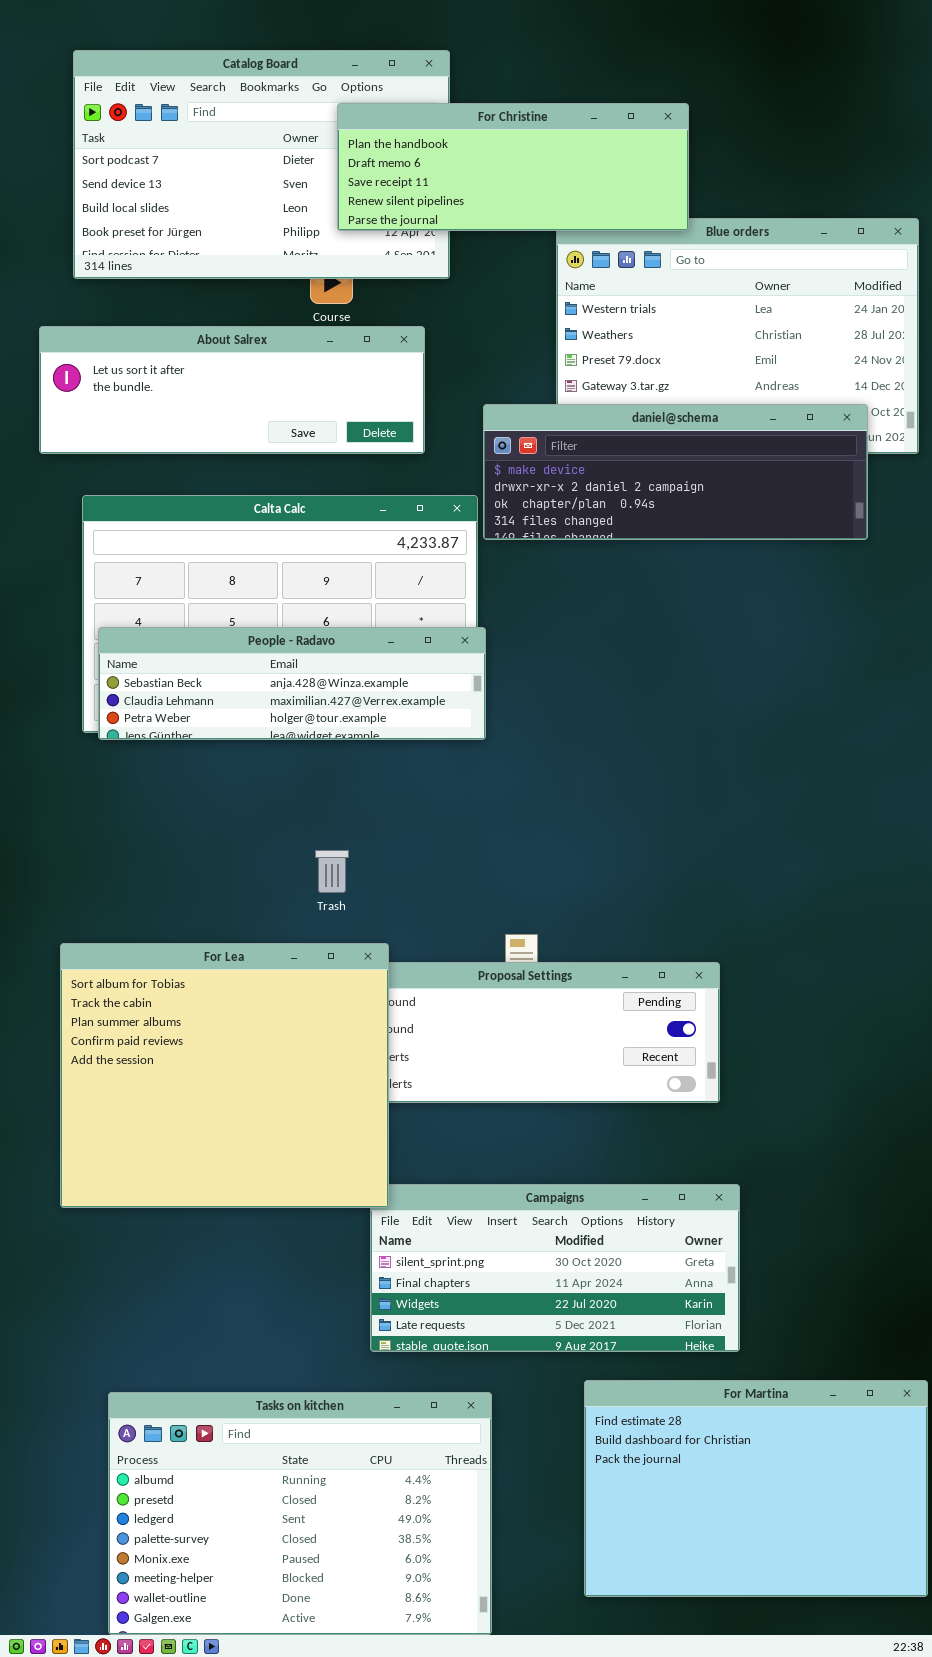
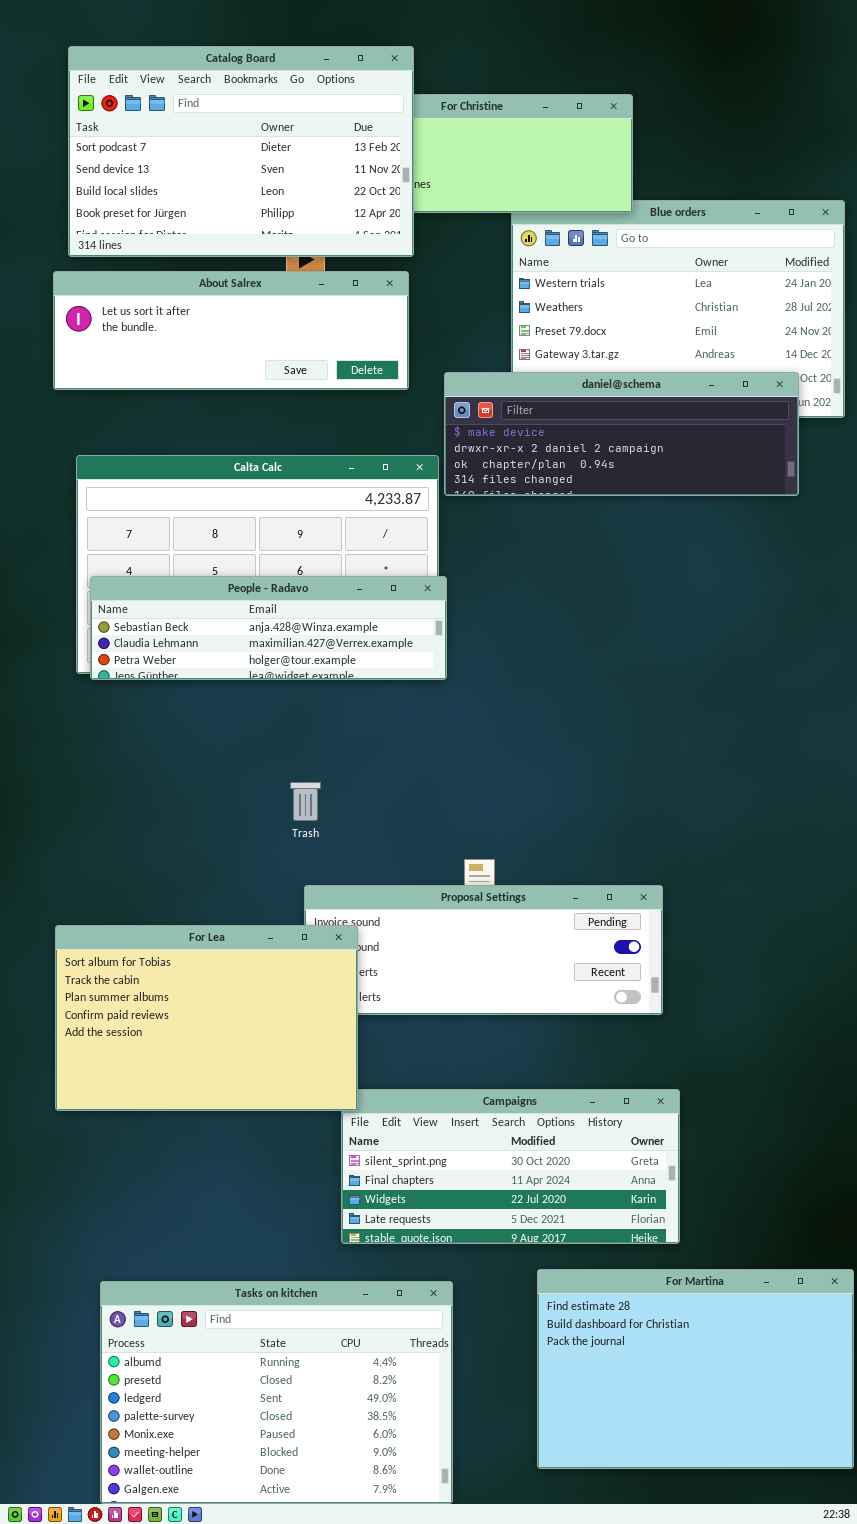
Catalog Board: [73,50,450,279] -> [68,46,414,257], raised
About Salrex: [39,326,425,454] -> [53,271,409,390], moved
For Lea: [60,943,389,1208] -> [55,925,358,1111], resized

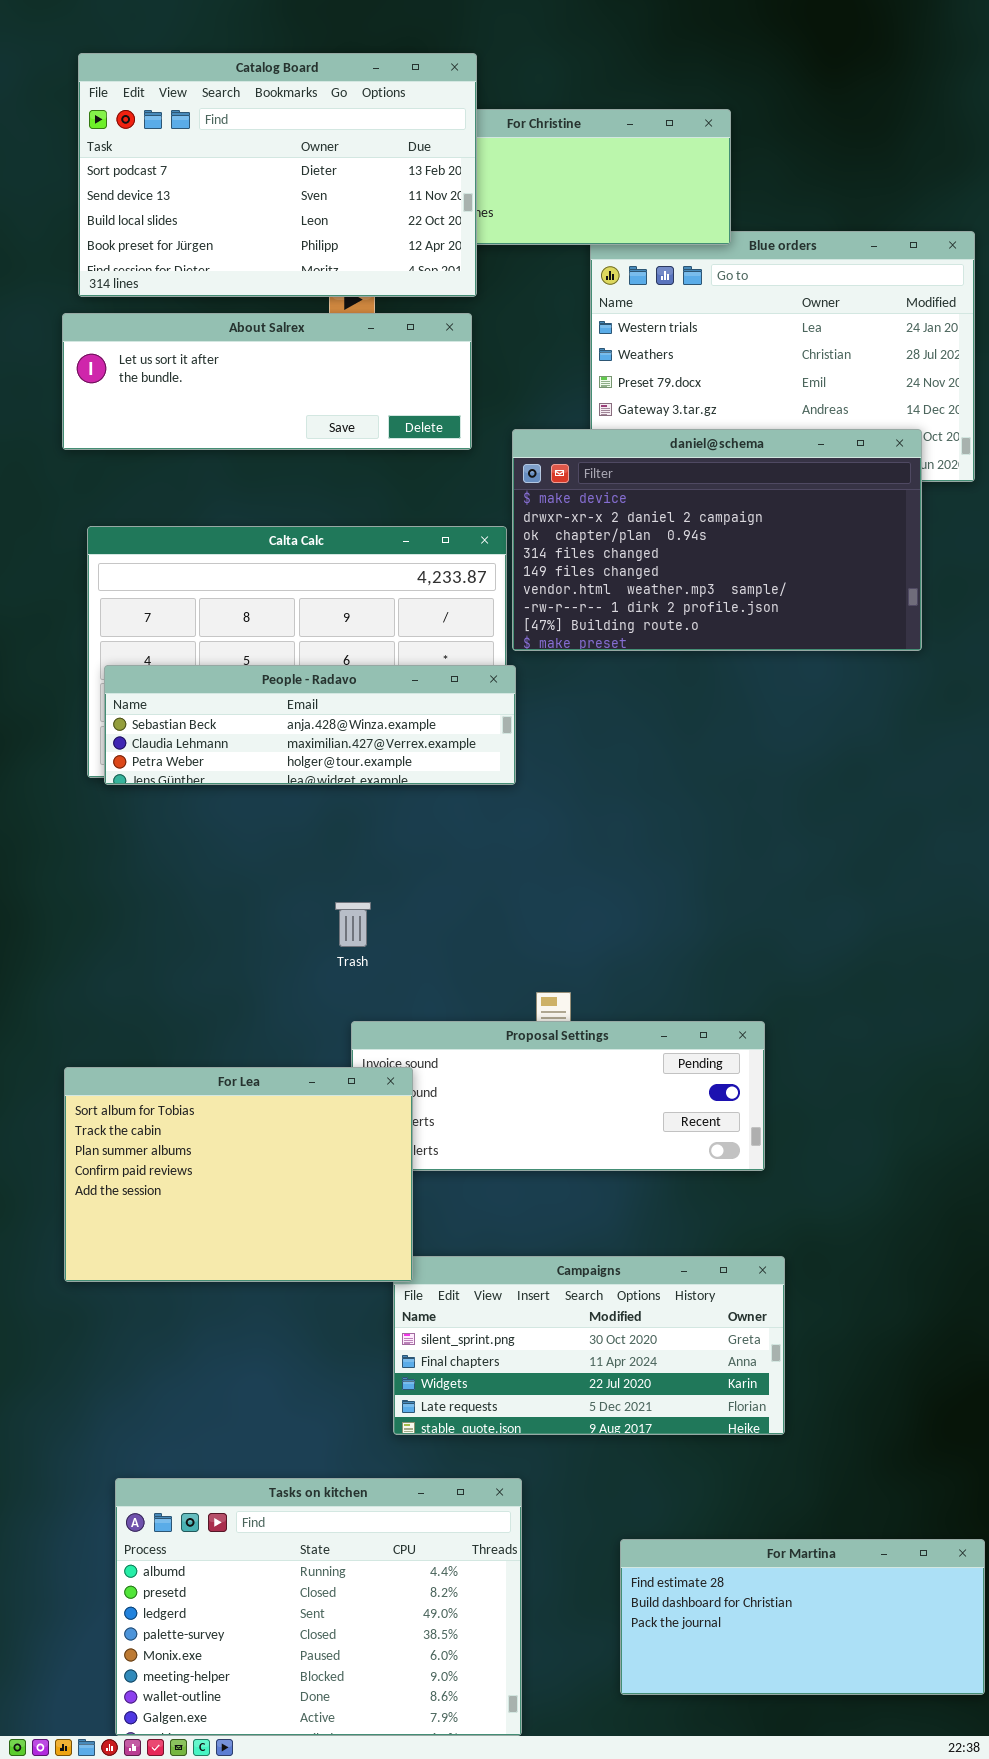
daniel@schema: [444,372,799,496] -> [512,429,922,651], resized
For Martina: [537,1269,854,1469] -> [620,1539,985,1695], resized

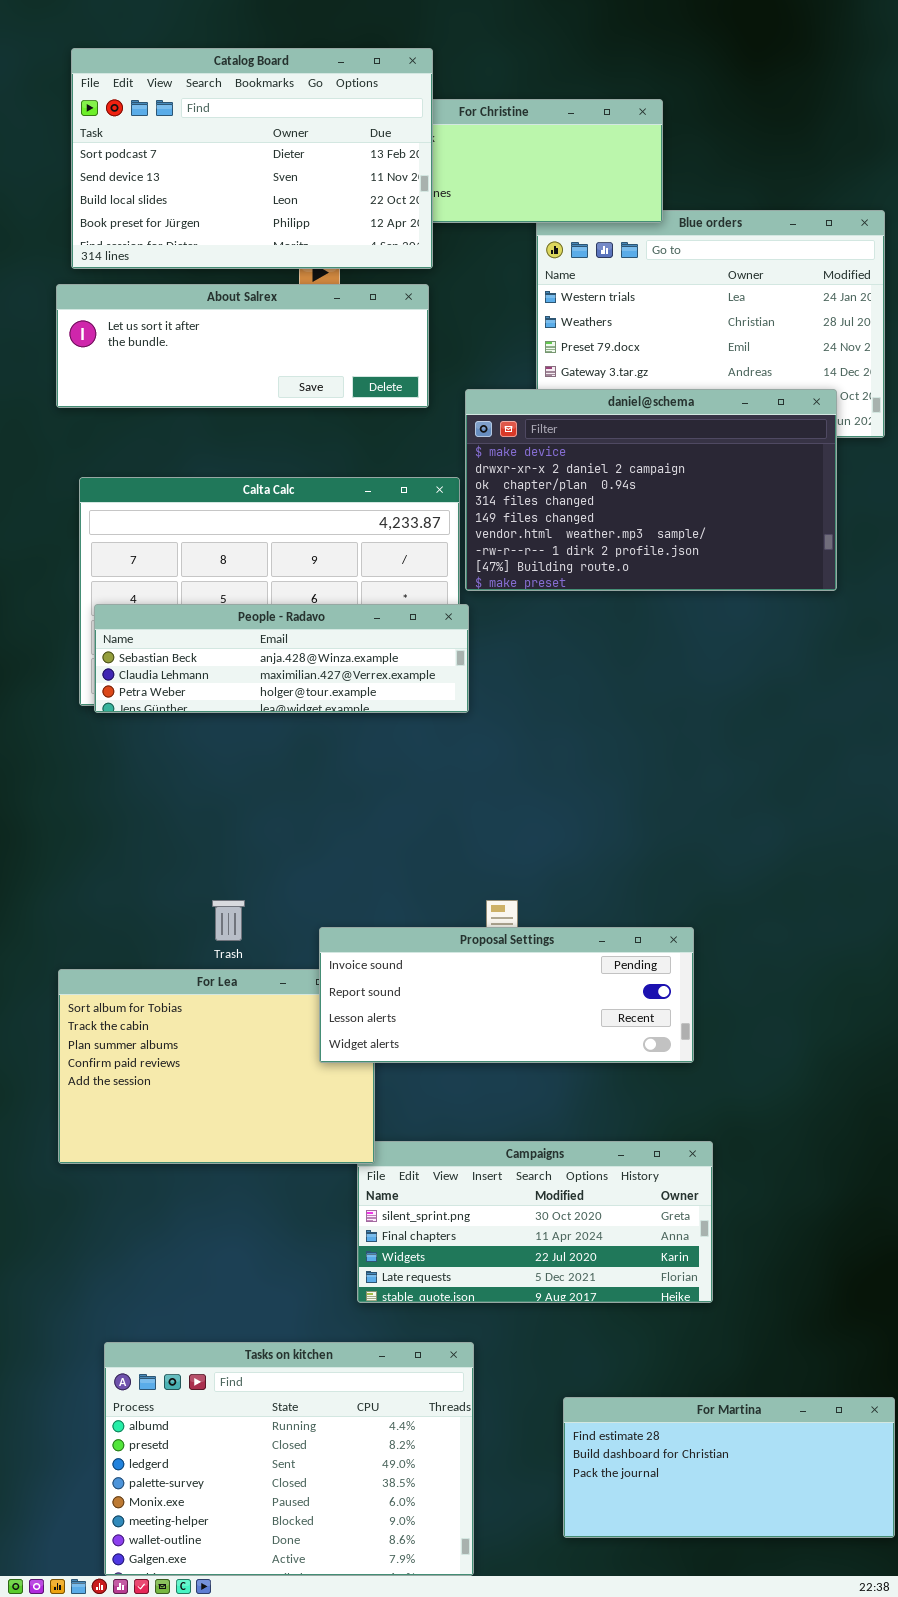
Trash: [335,902,371,947] -> [212,900,245,941], moved
Proposal Settings: [351,1021,765,1171] -> [319,927,694,1063], raised

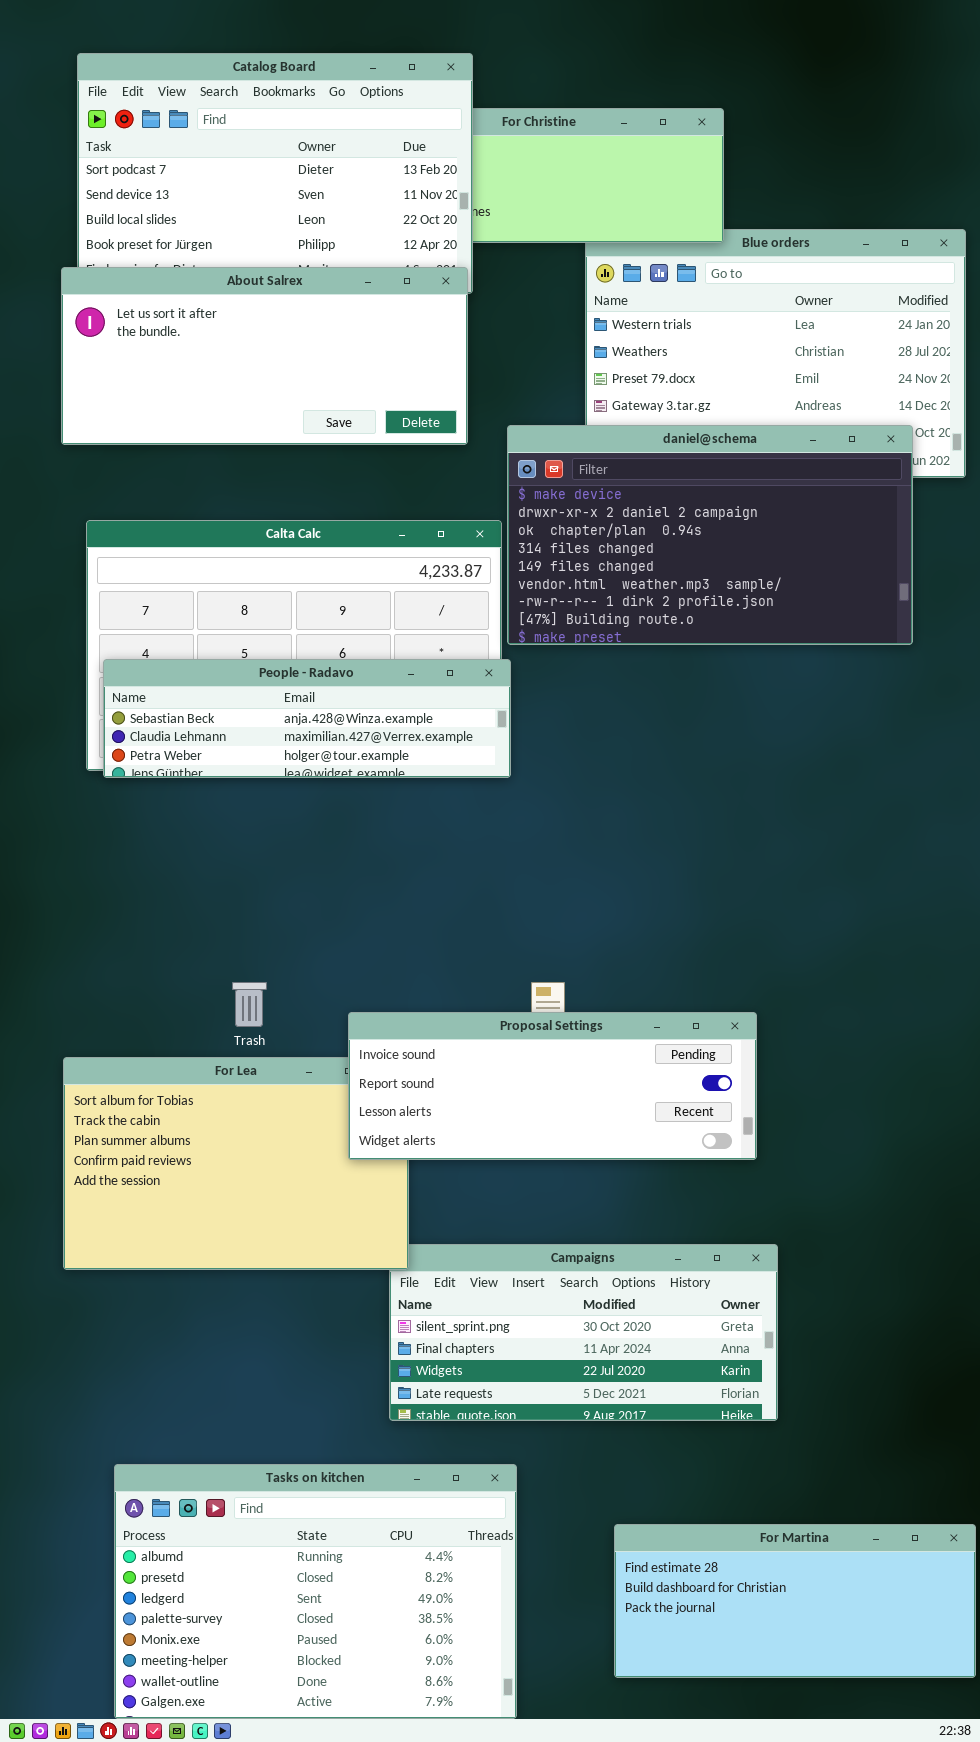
About Salrex: [56,284,429,408] -> [61,267,468,445], resized

